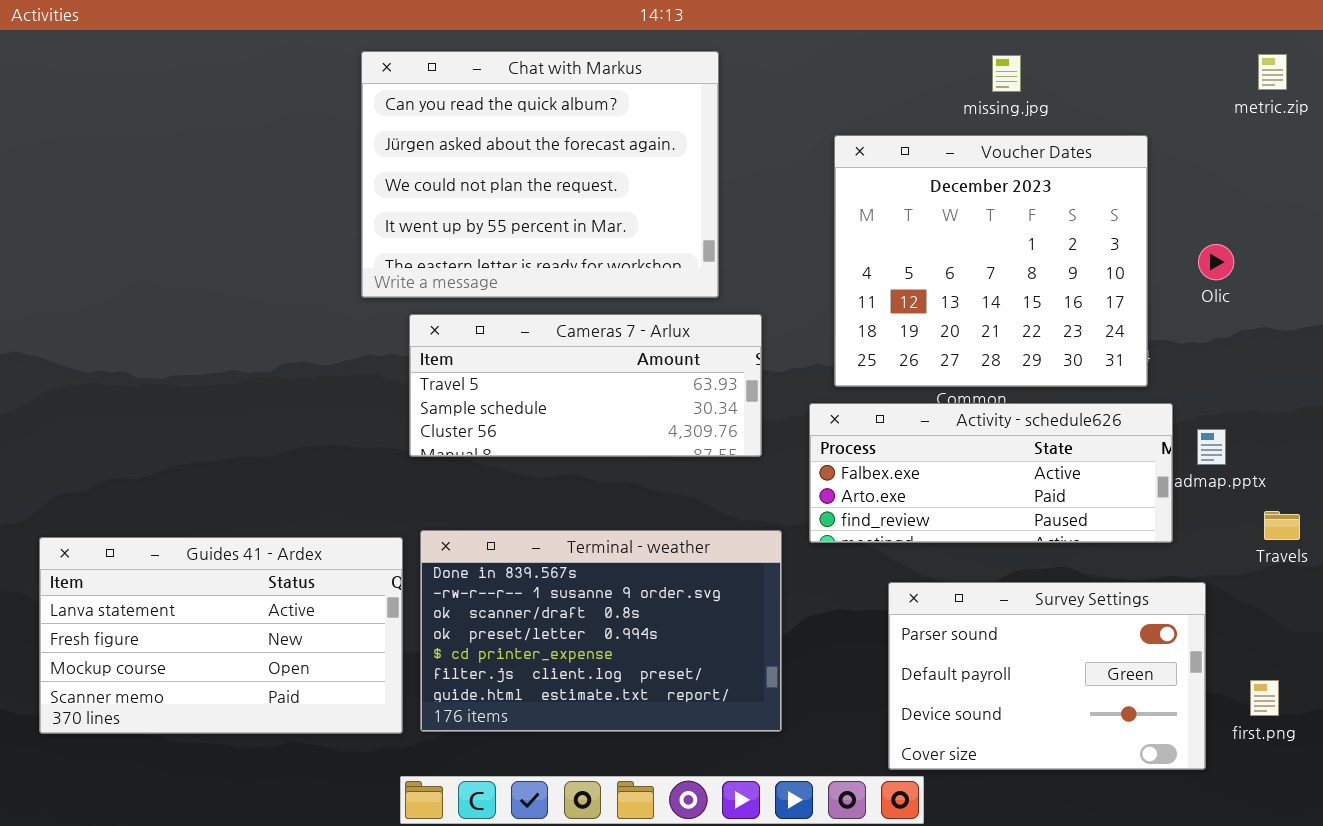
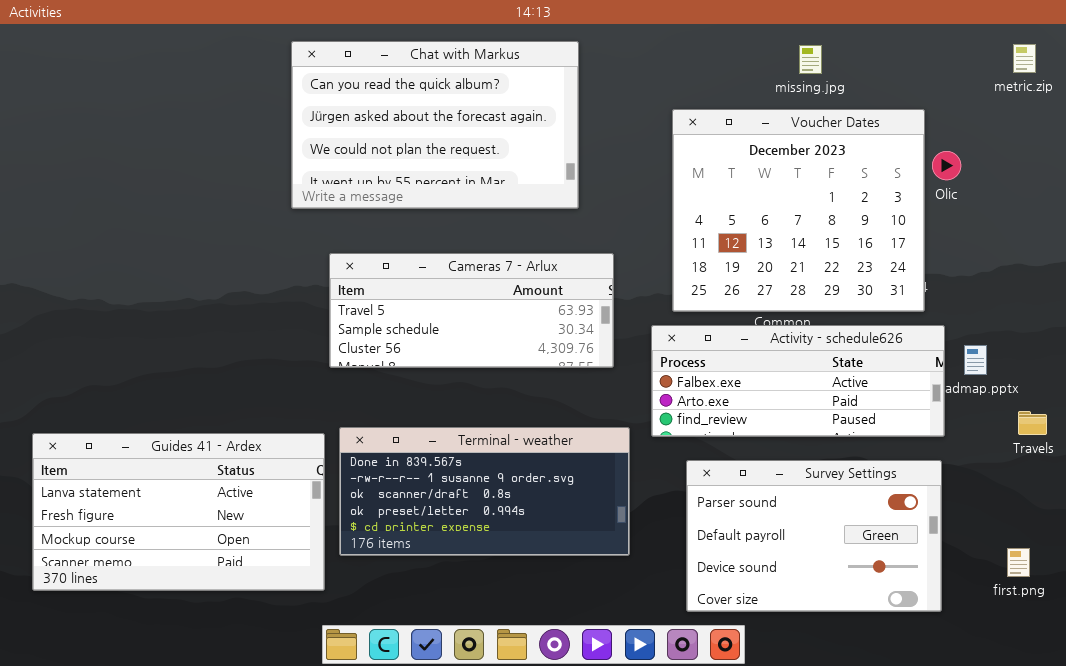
Chat with Markus: [361,51,719,298] -> [291,41,579,209], resized
Olic: [1198,244,1234,280] -> [932,151,961,180], moved
Terminal - weather: [420,530,782,732] -> [339,427,630,556], resized
Survey Settings: [888,582,1206,770] -> [686,460,942,612], moved

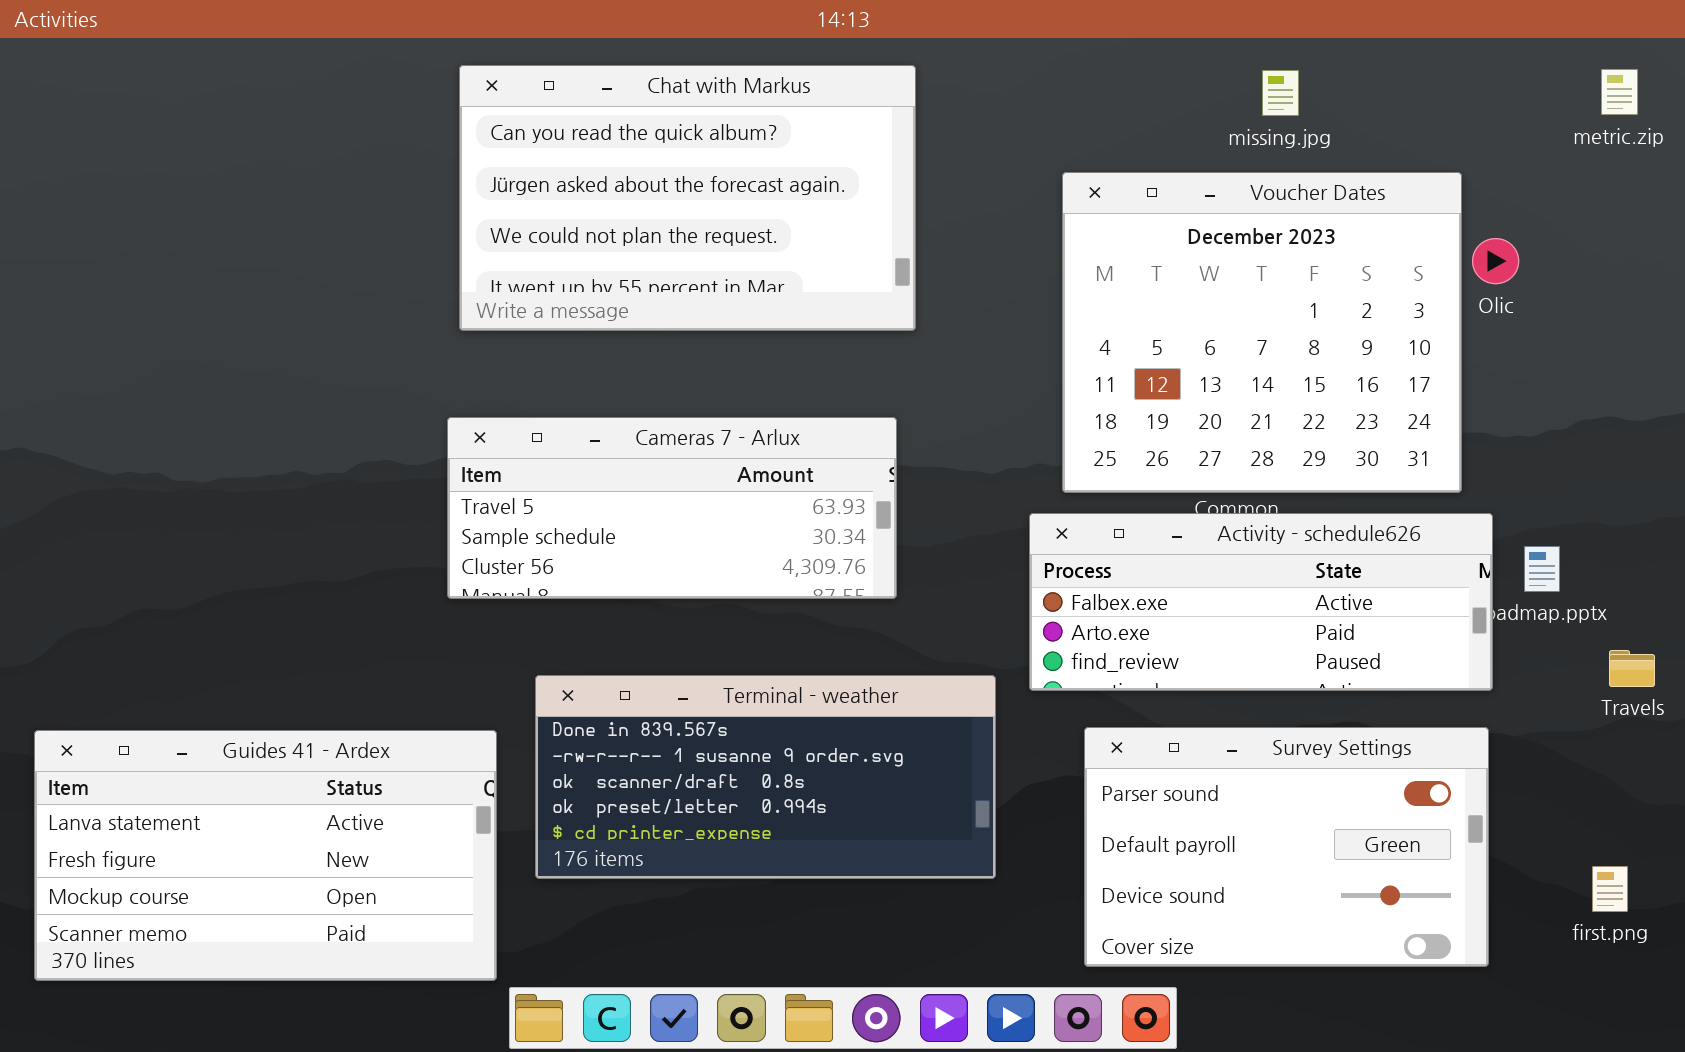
Cameras 7 - Arlux: [329,253,614,368] -> [447,417,897,599], moved
Guides 41 - Ardex: [32,433,325,591] -> [34,730,497,981], moved

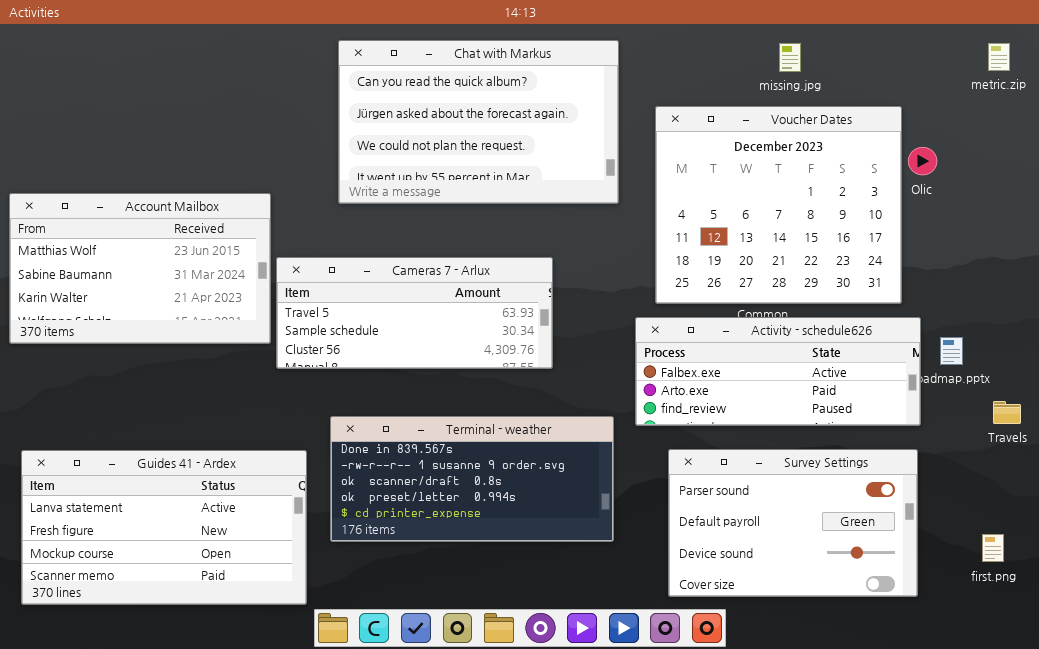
Chat with Markus: [459,65,916,331] -> [338,40,619,204], moved
Account Mailbox: none -> [9,193,271,344], opened

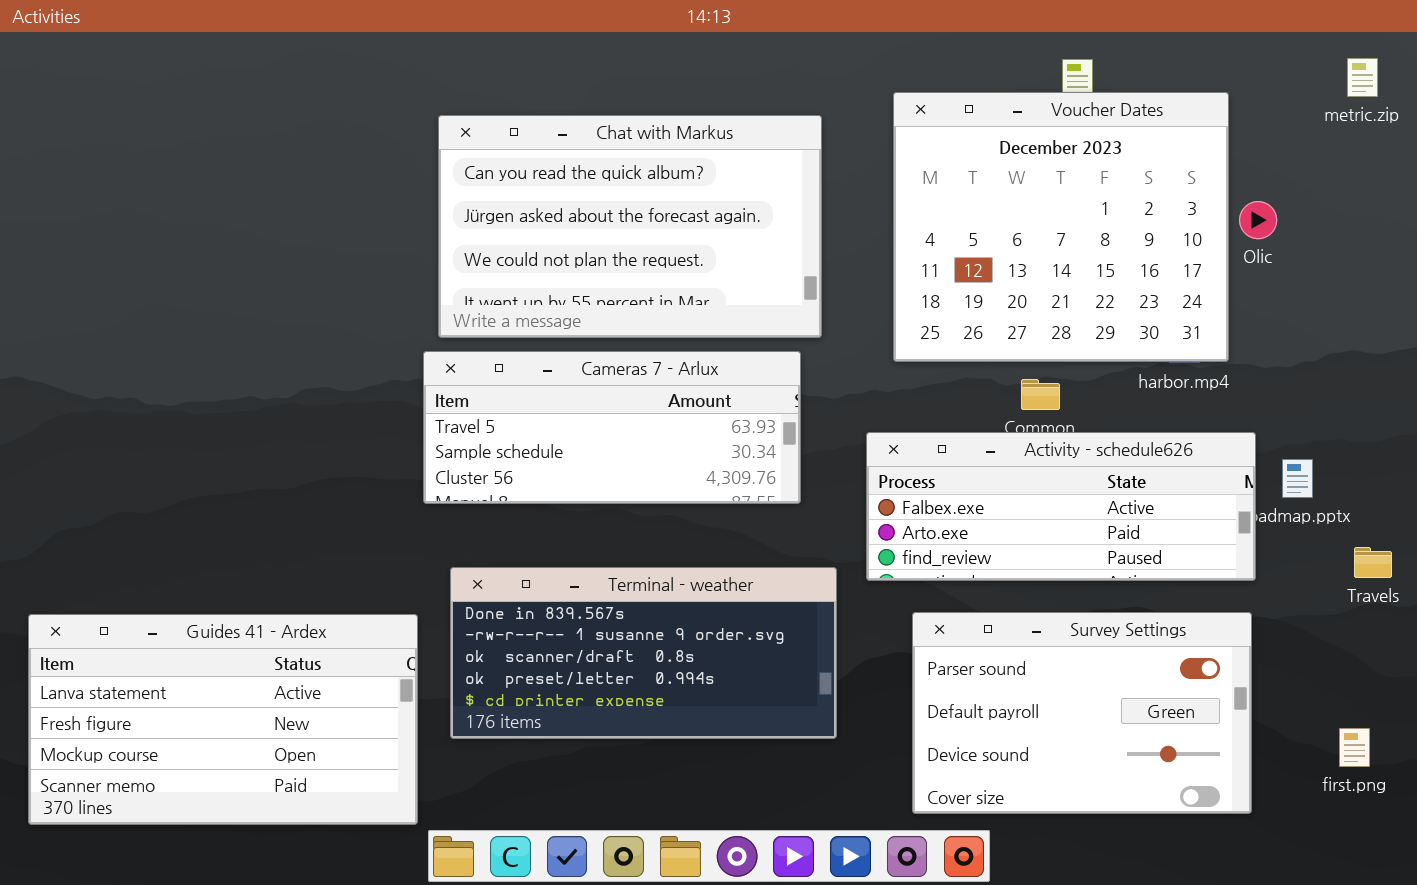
Chat with Markus: [338,40,619,204] -> [438,115,822,338], moved
Voucher Dates: [655,106,902,304] -> [893,92,1229,362], moved
Account Mailbox: [9,193,271,344] -> none, closed
Cameras 7 - Arlux: [276,257,553,369] -> [423,351,801,504], moved

